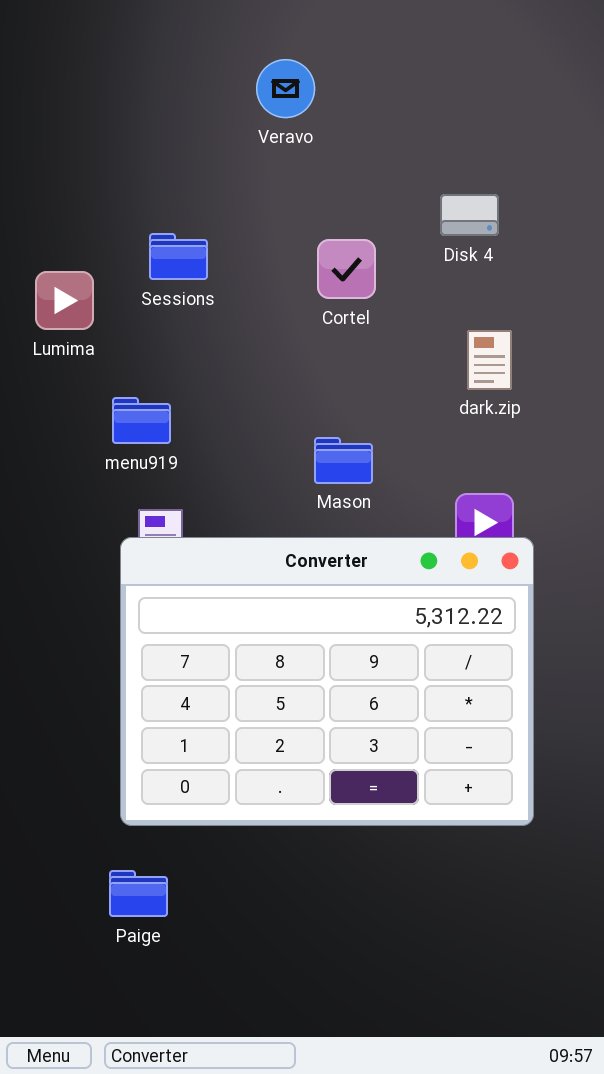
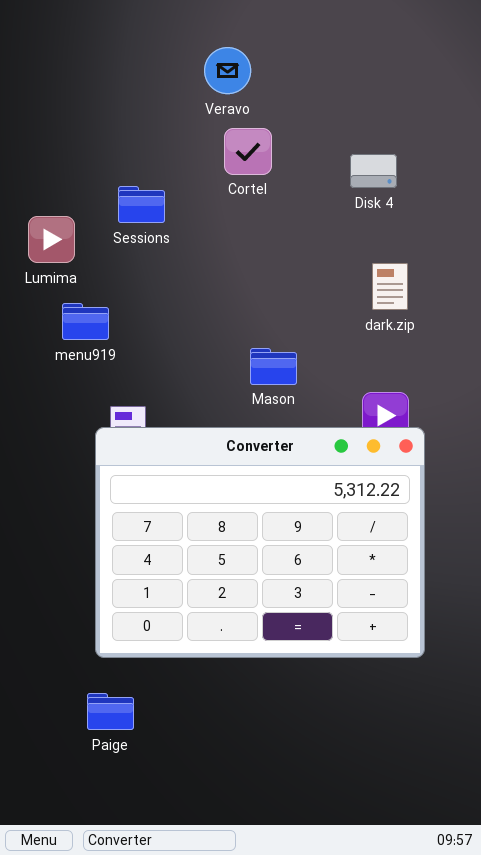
Cortel: [317,239,376,299] -> [224,128,272,175], moved
menu919: [112,397,171,444] -> [62,303,109,340], moved

